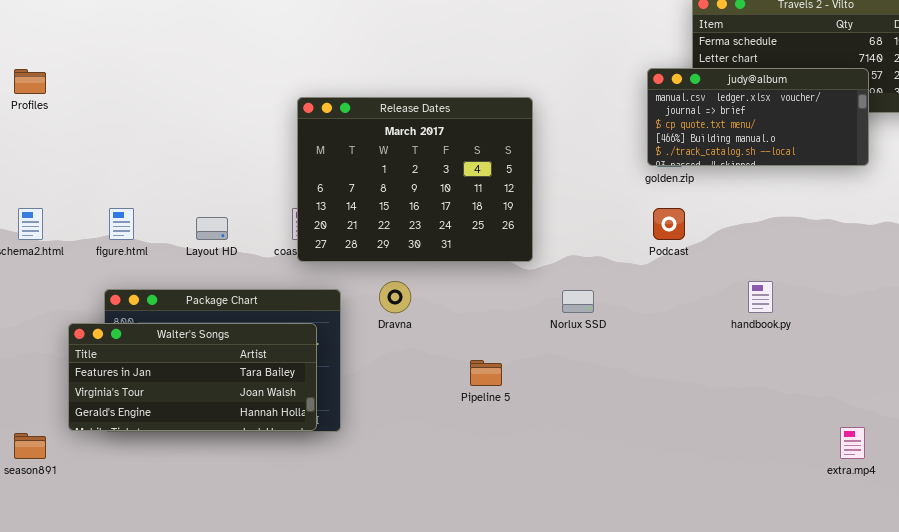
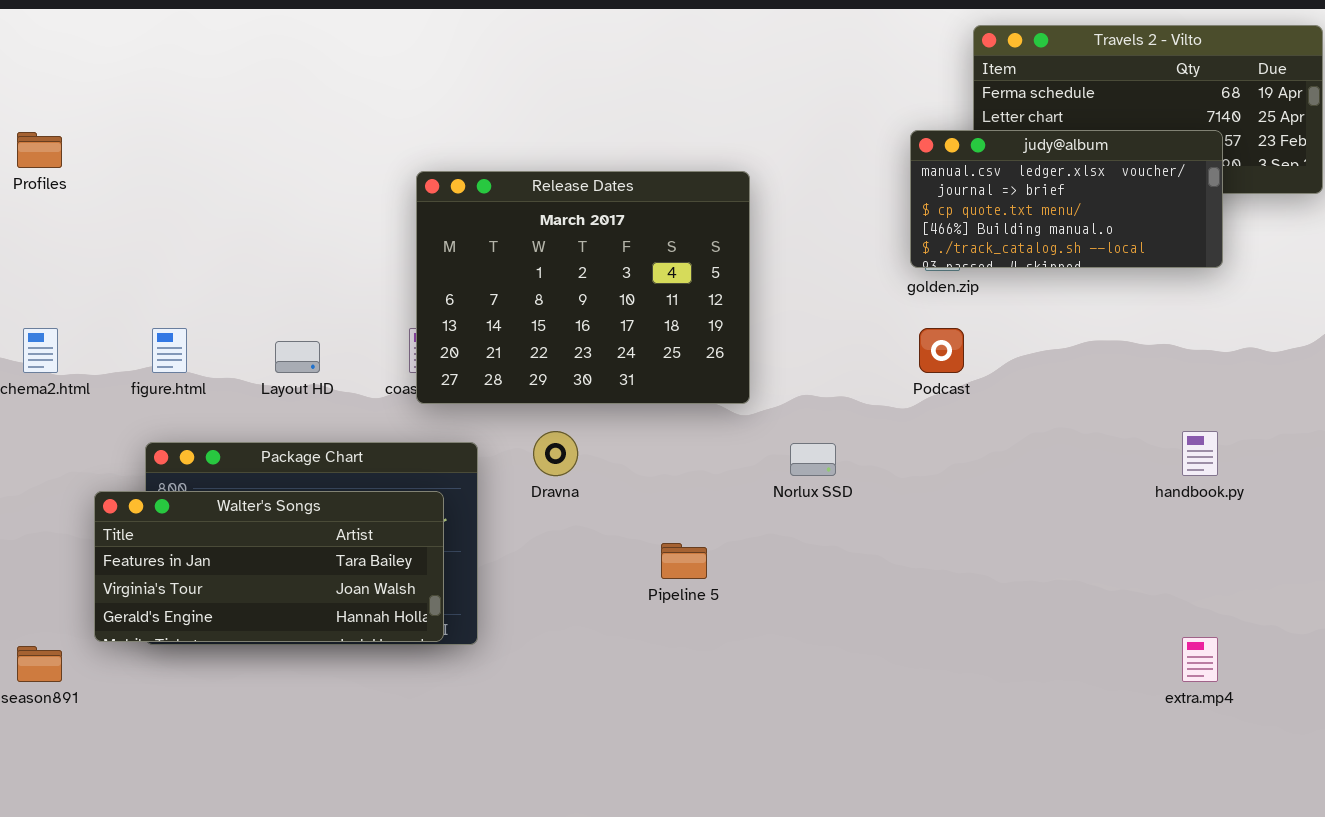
handbook.py: [748,281,773,313] -> [1182,431,1218,476], moved

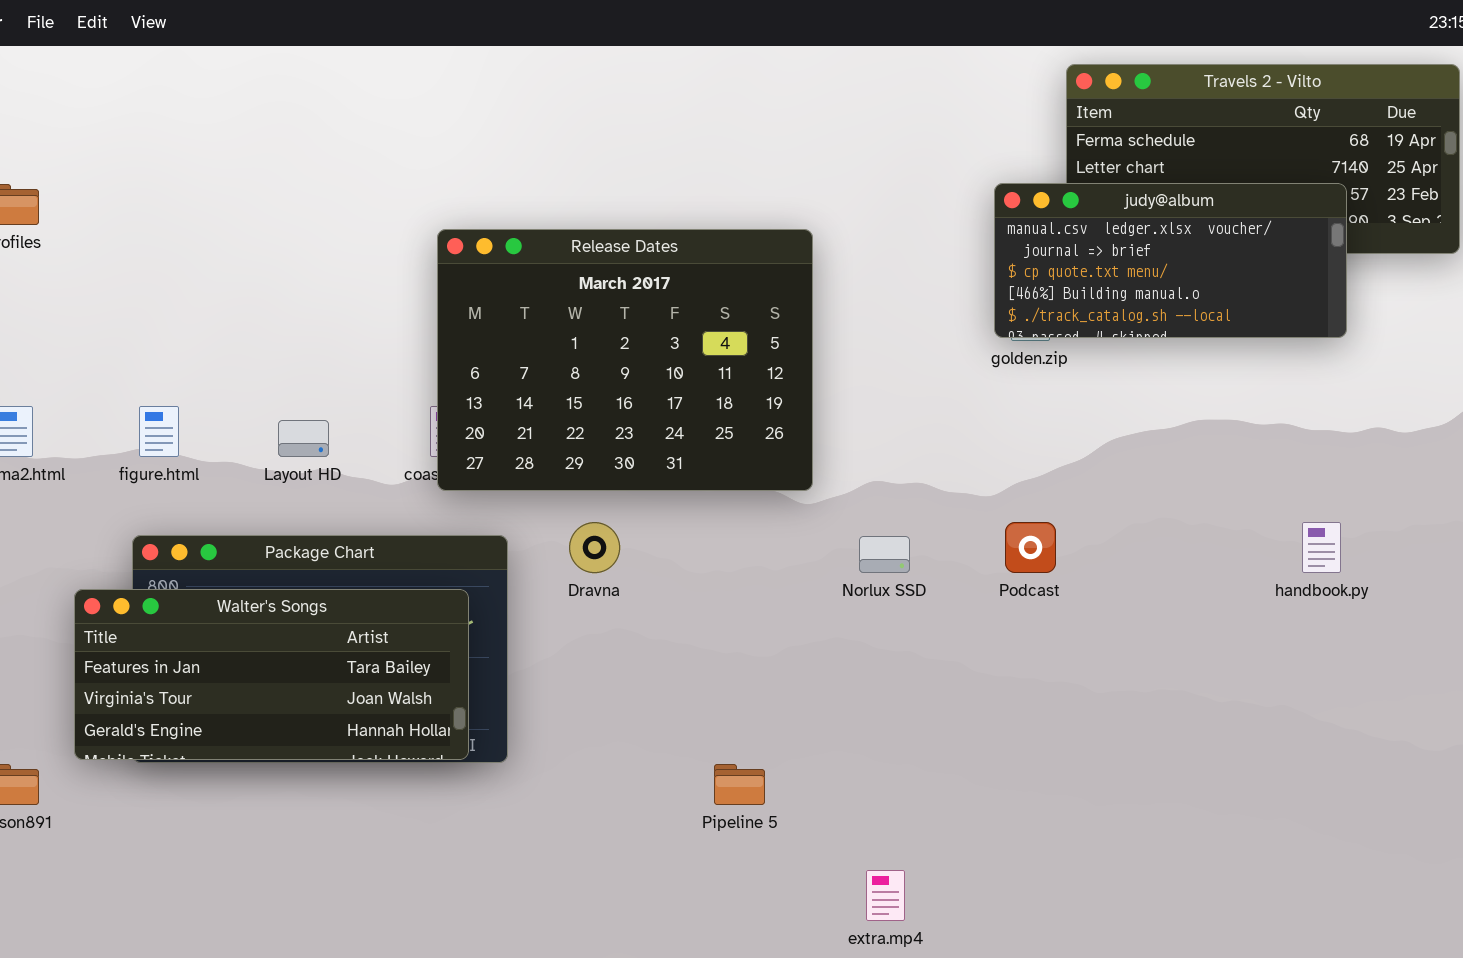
Podcast: [919,328,964,373] -> [1005,522,1056,573], moved
Pipeline 5: [661,543,707,579] -> [714,764,765,805], moved
extra.mp4: [1182,637,1218,682] -> [866,870,905,921], moved

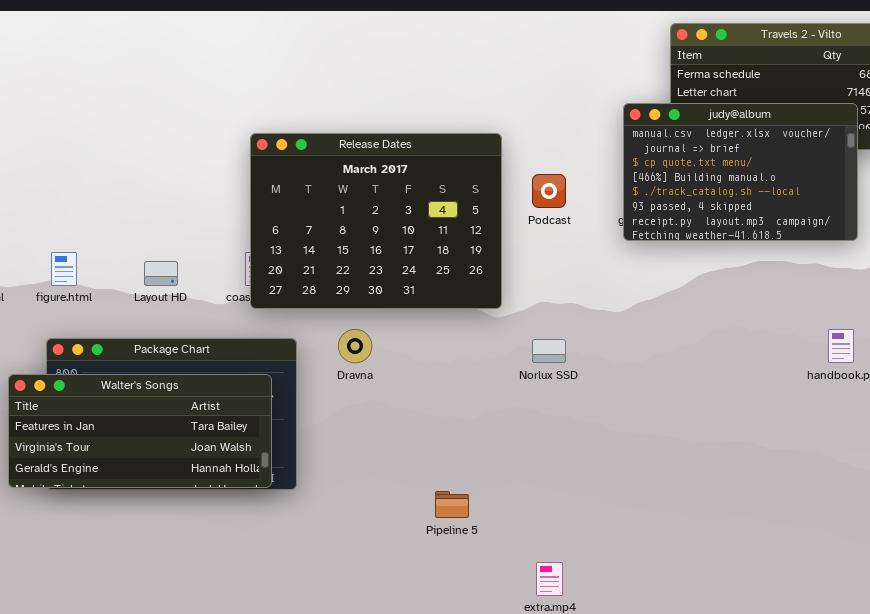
judy@album: [994,183,1347,338] -> [623,103,858,241], resized
Podcast: [1005,522,1056,573] -> [532,174,566,208], moved

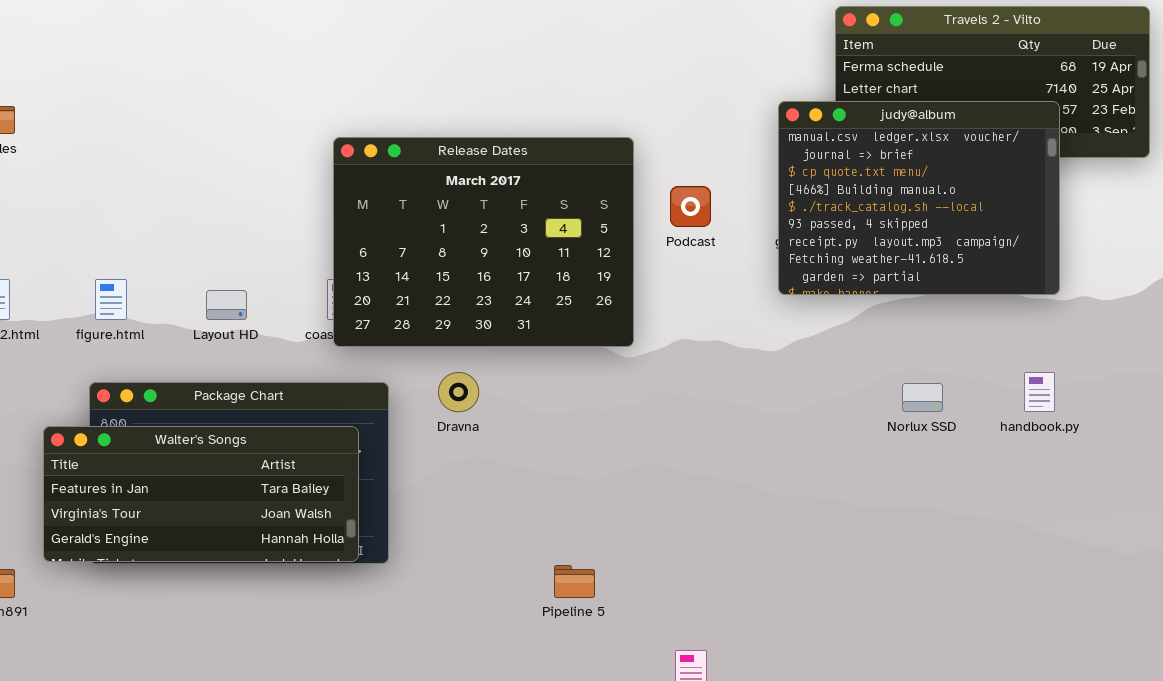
judy@album: [623,103,858,241] -> [778,101,1060,295], resized
Norlux SSD: [532,339,566,363] -> [902,383,943,412], moved

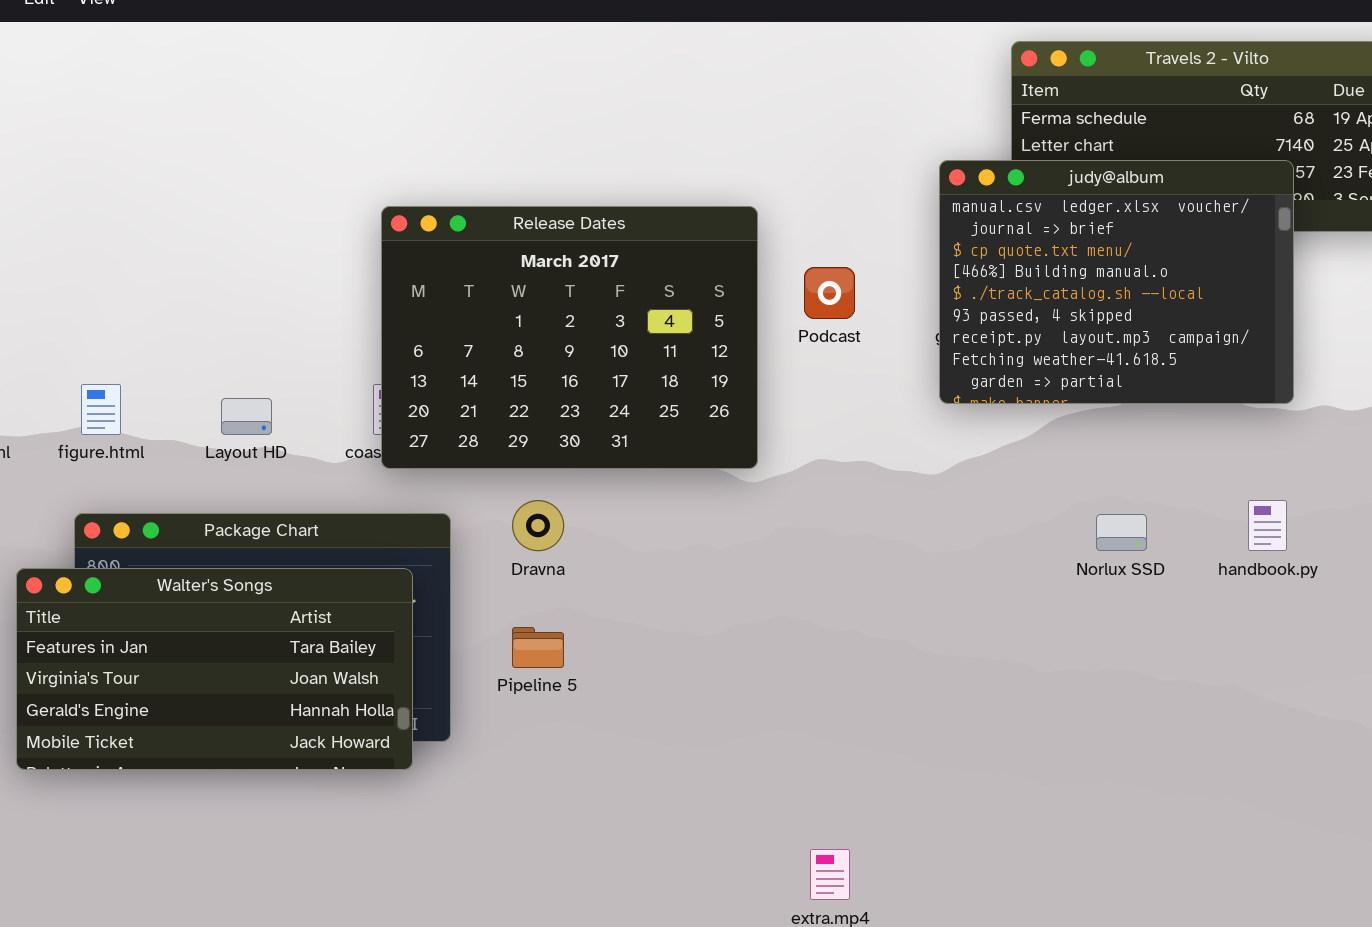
Walter's Songs: [43,426,359,562] -> [16,568,413,770], resized
Pipeline 5: [554,565,595,598] -> [512,627,564,668], moved

